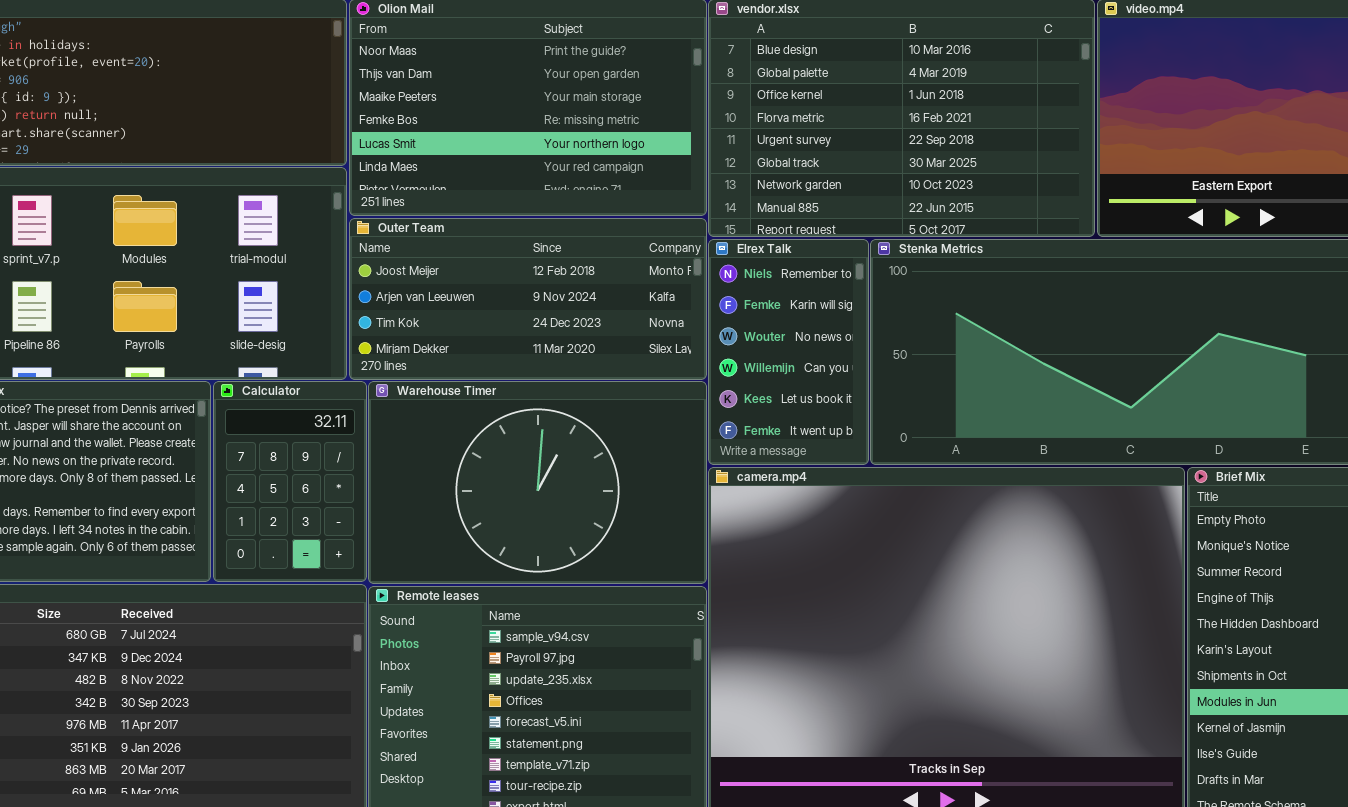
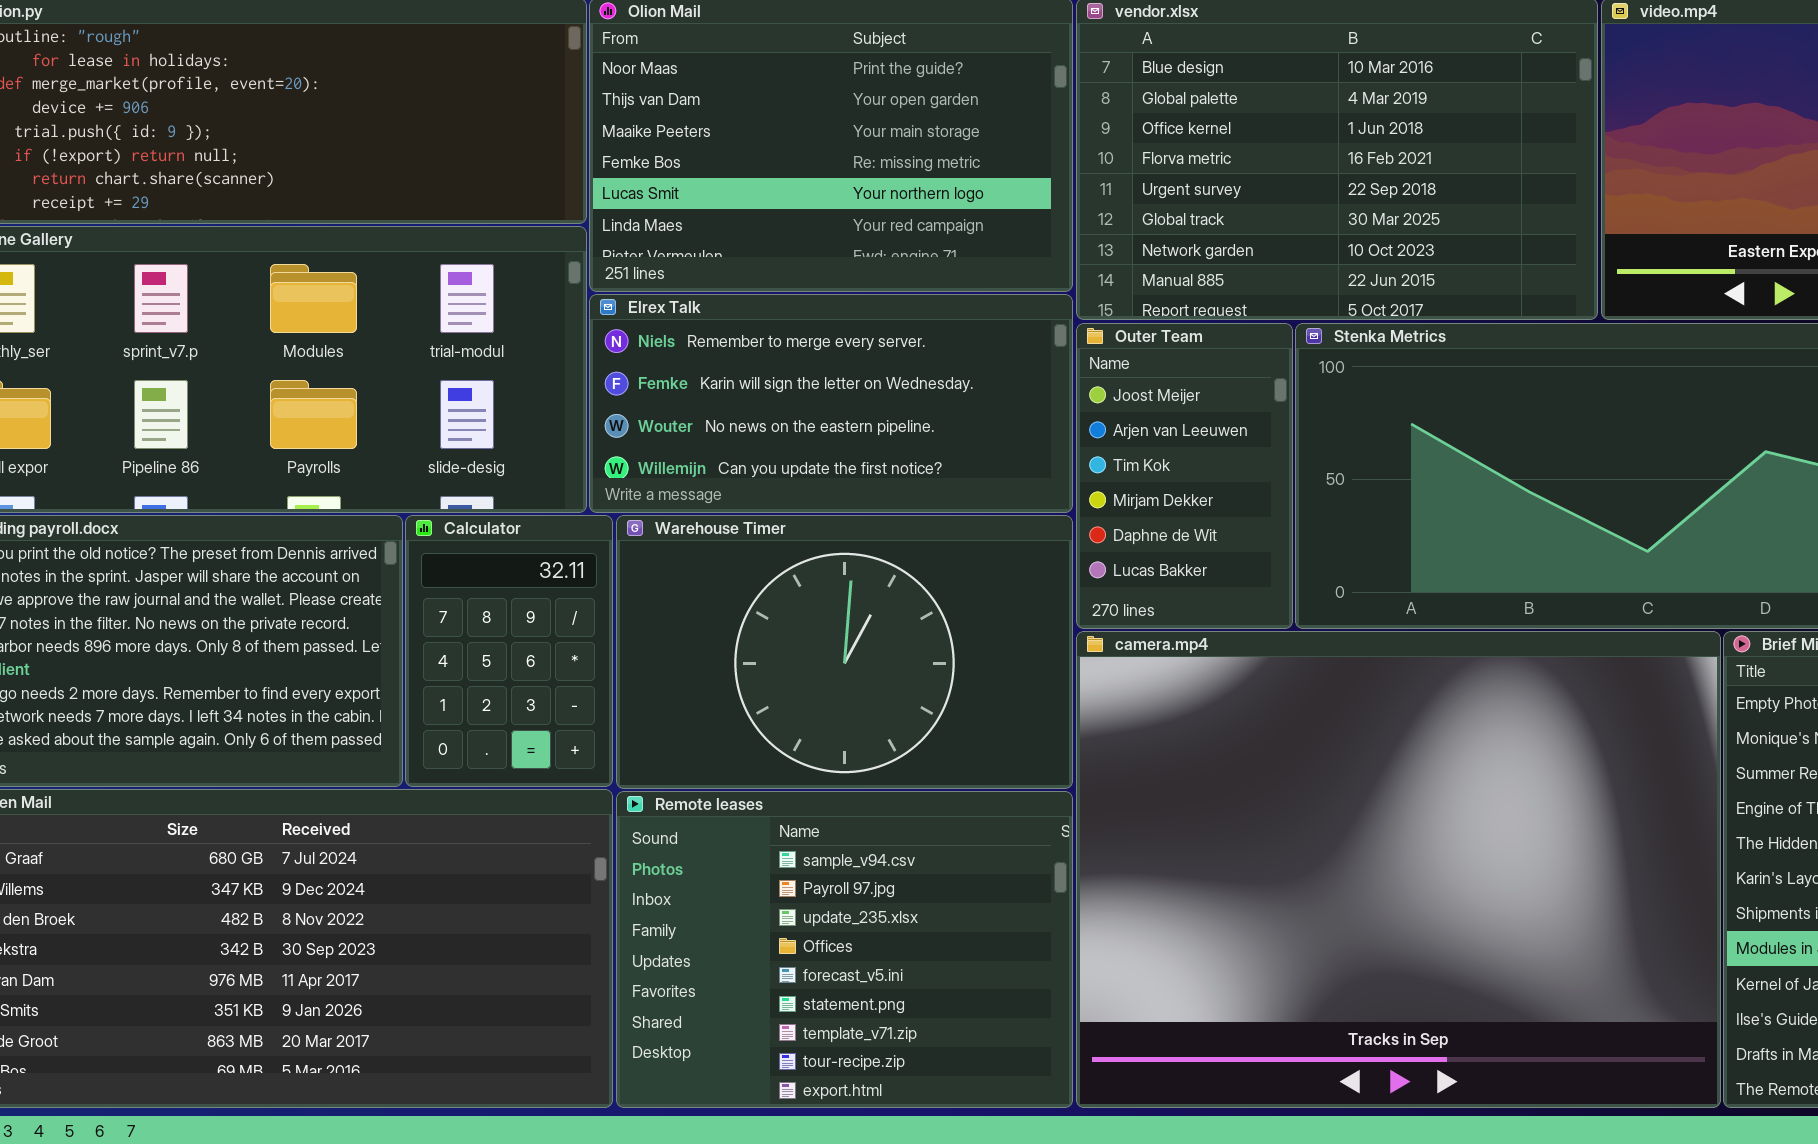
Outer Team: [349,218,707,380] -> [1076,323,1293,629], moved, resized
Elrex Talk: [708,239,869,465] -> [589,294,1073,513], moved, resized

